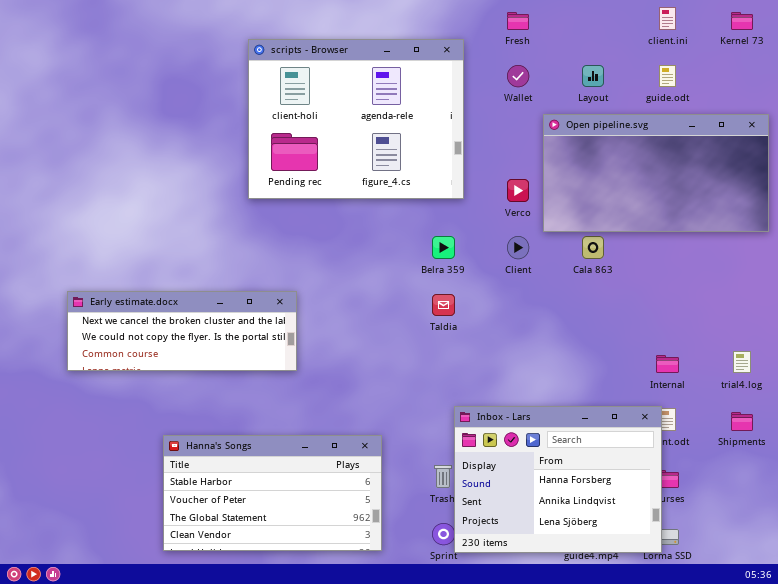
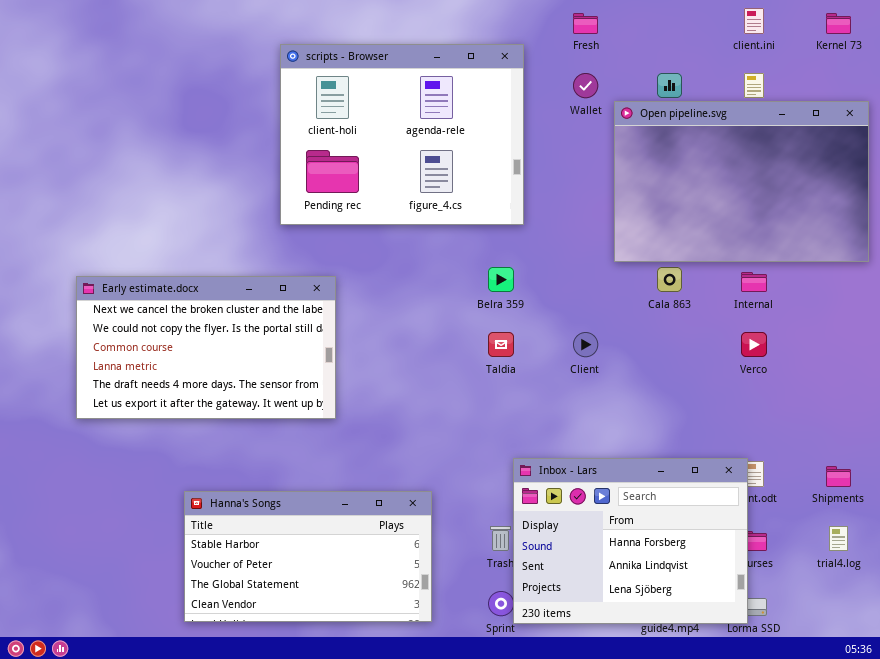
Open pipeline.svg: [543,114,769,232] -> [614,101,869,262], resized
Verco: [507,179,529,202] -> [741,332,767,357], moved
Client: [507,236,529,259] -> [573,332,598,357], moved
Early estimate.docx: [67,291,297,371] -> [76,276,336,419], resized
trial4.log: [733,351,751,373] -> [829,526,848,551], moved
Internal: [656,355,679,373] -> [741,272,767,292], moved

